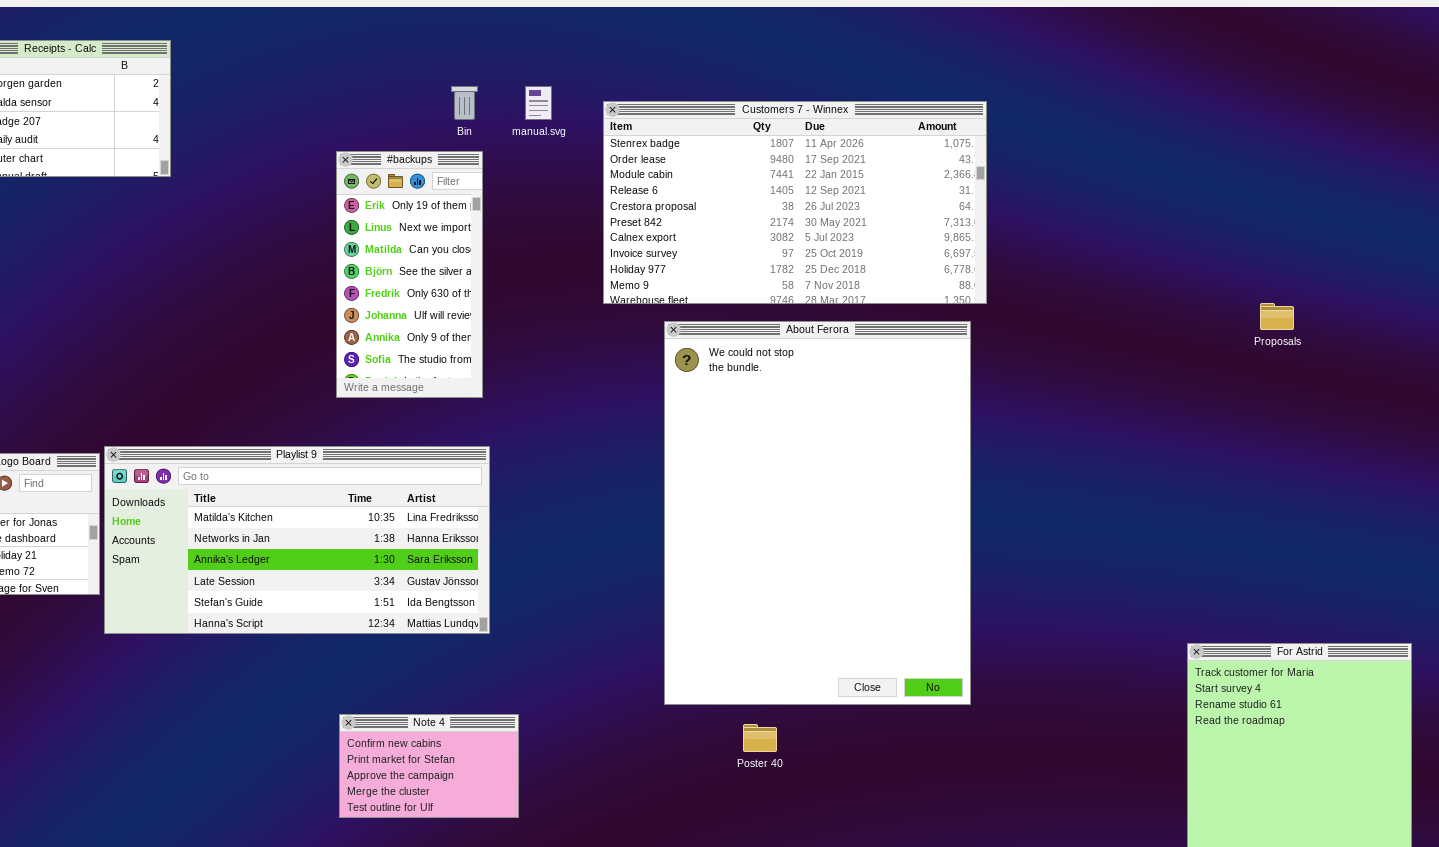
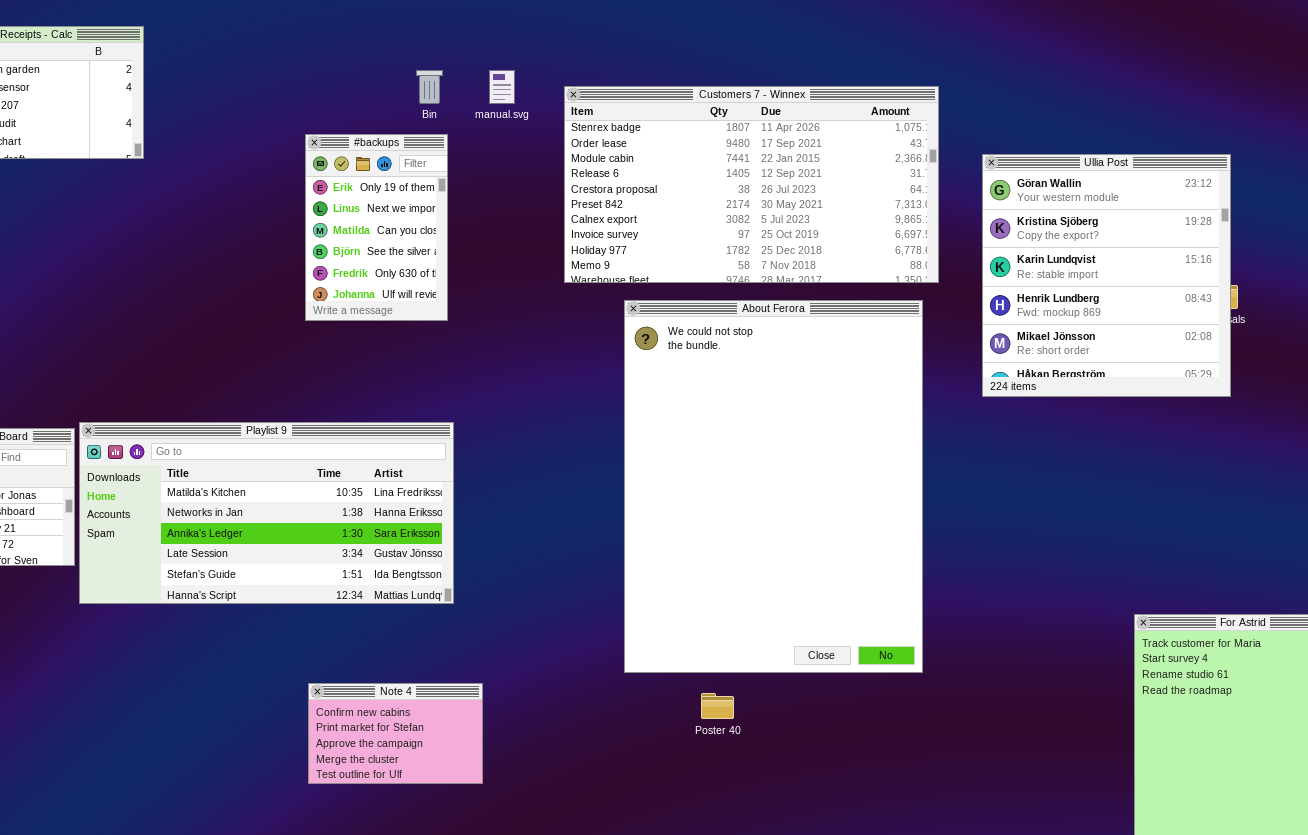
#backups: [336,151,483,398] -> [305,134,448,321], resized
Ullia Post: none -> [982,154,1231,397], opened

